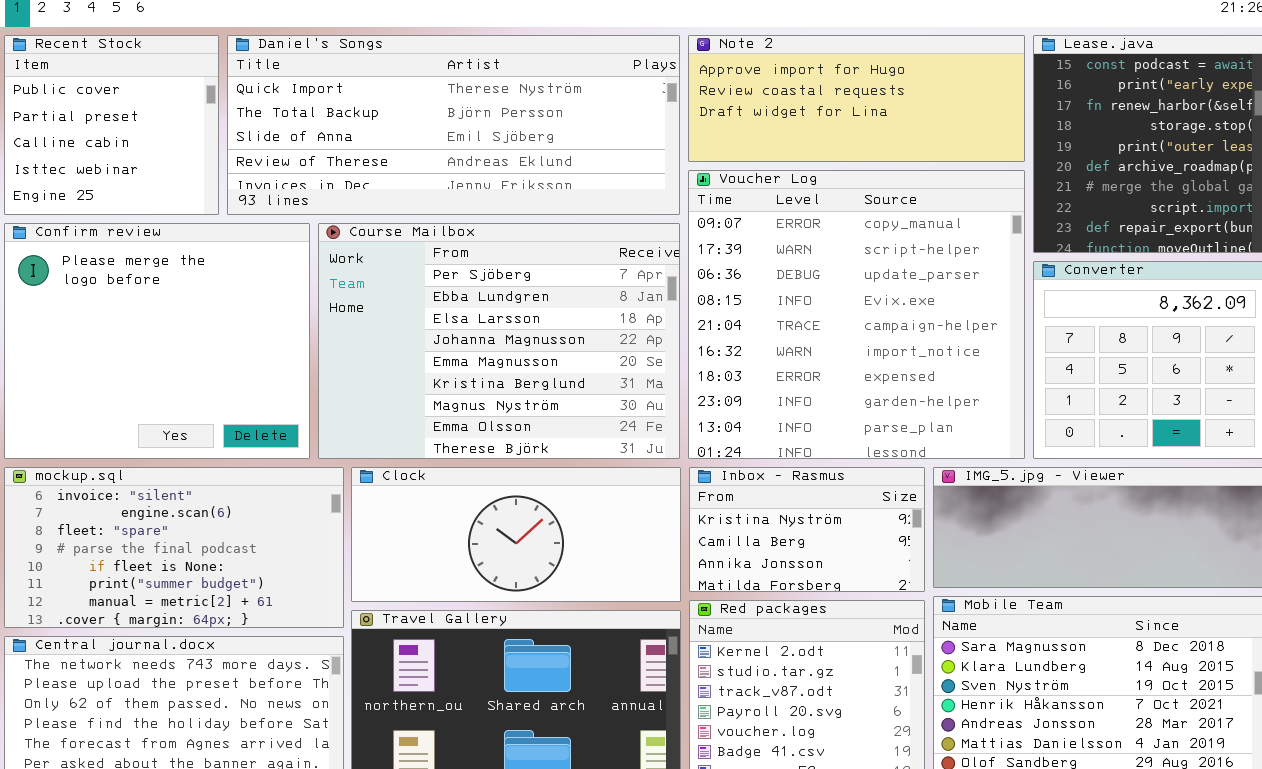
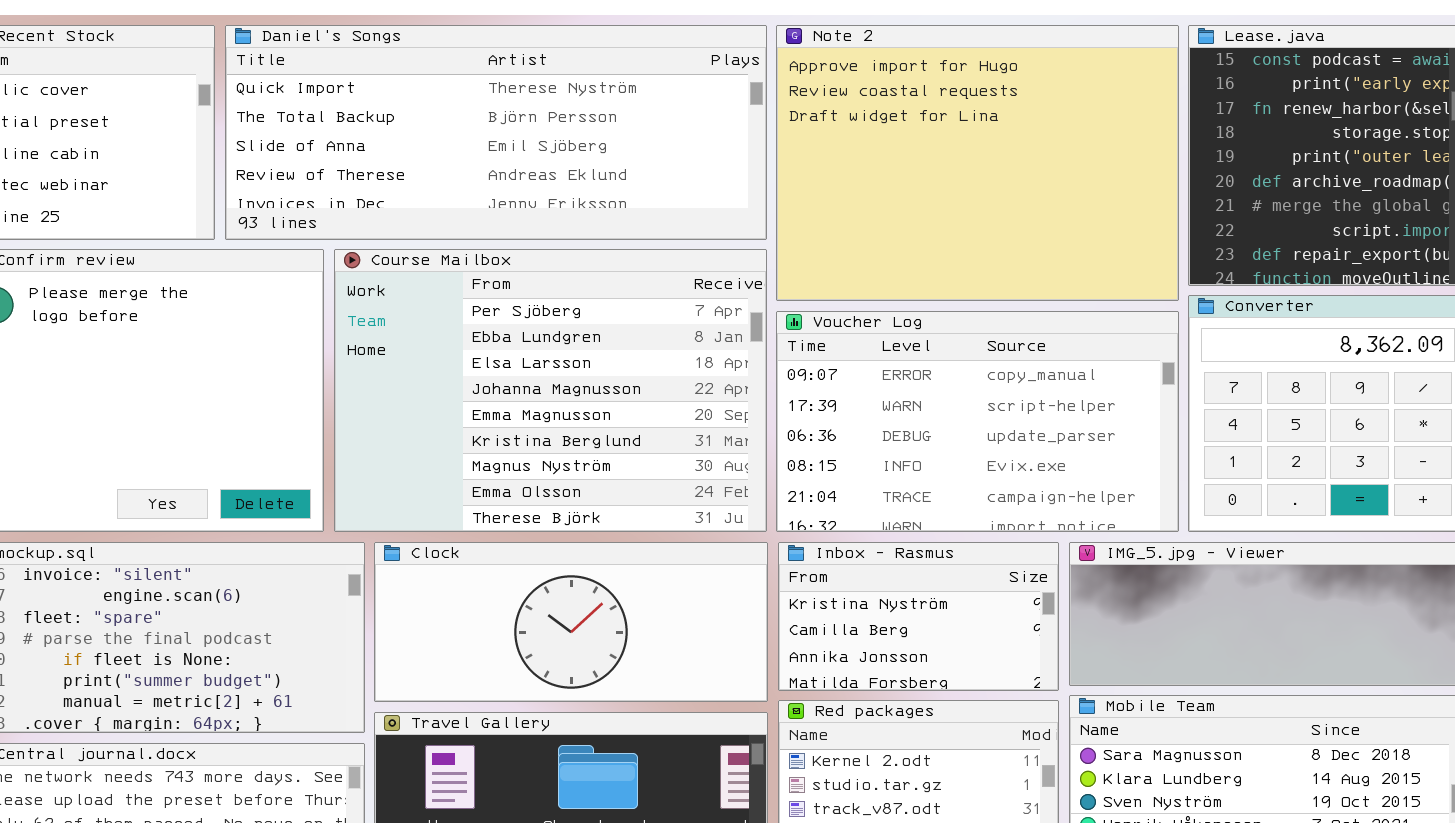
Note 2: [688,35,1025,162] -> [776,25,1179,301], resized
Voucher Log: [688,170,1025,459] -> [776,311,1179,532], resized

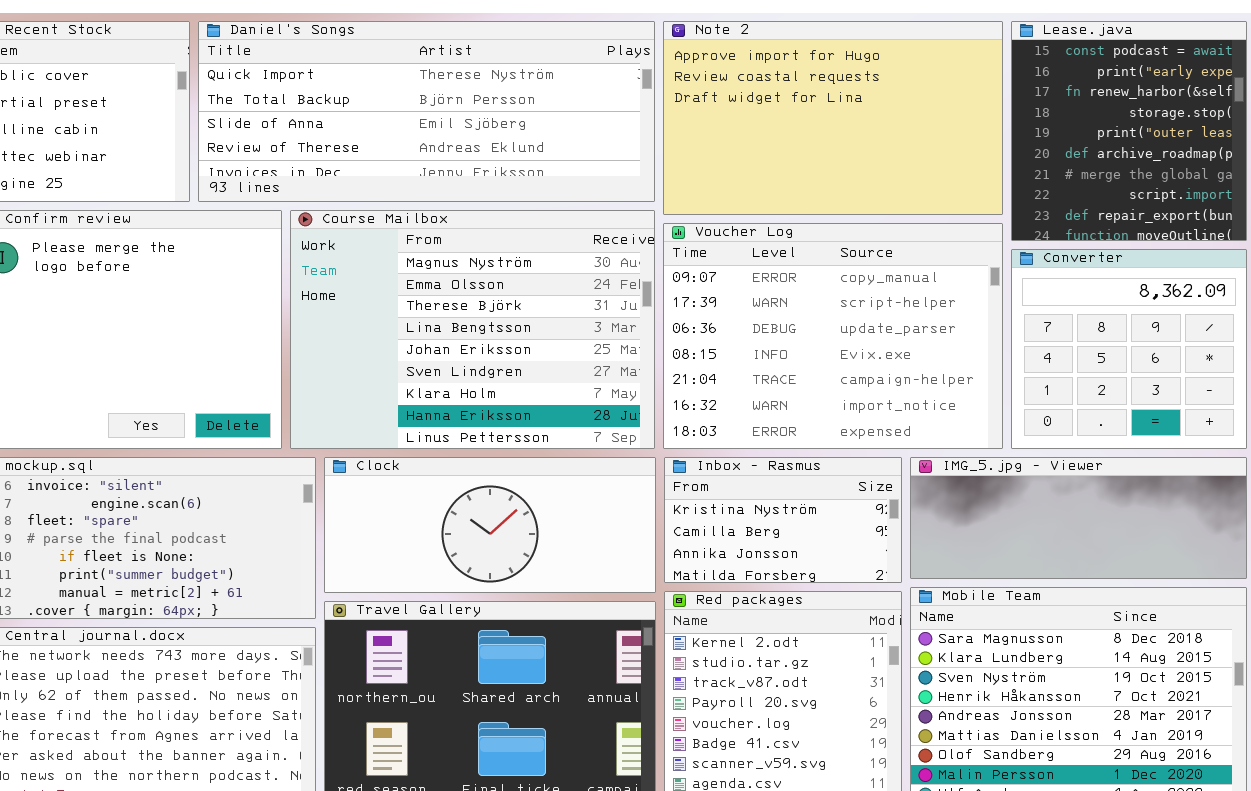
Note 2: [776,25,1179,301] -> [663,21,1003,215], resized
Course Mailbox: [334,249,767,532] -> [290,210,655,449], scrolled down 6 rows
Voucher Log: [776,311,1179,532] -> [663,223,1003,449], resized

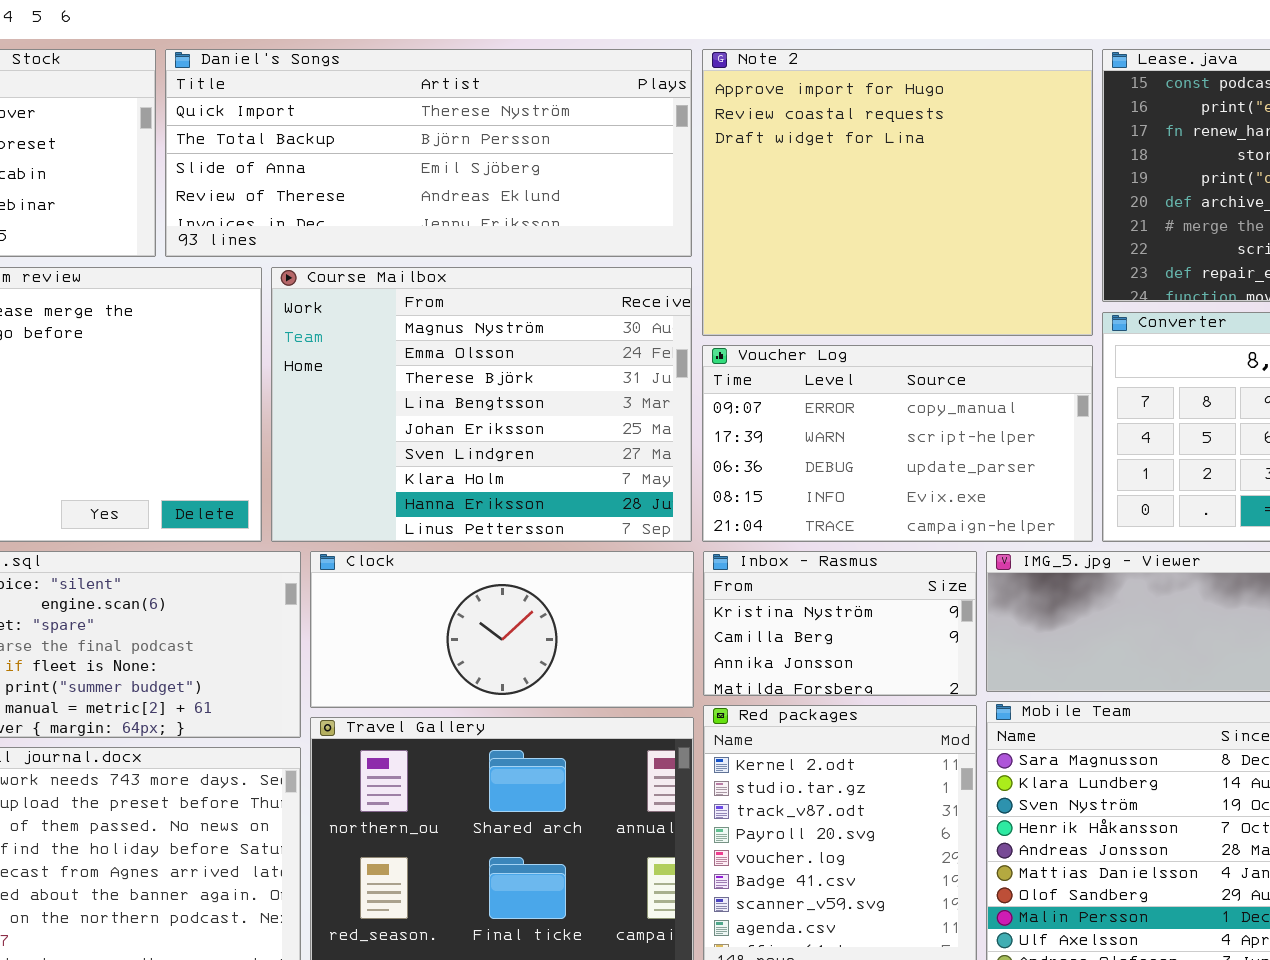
Note 2: [663,21,1003,215] -> [702,49,1093,336], resized
Voucher Log: [663,223,1003,449] -> [702,345,1093,542], resized

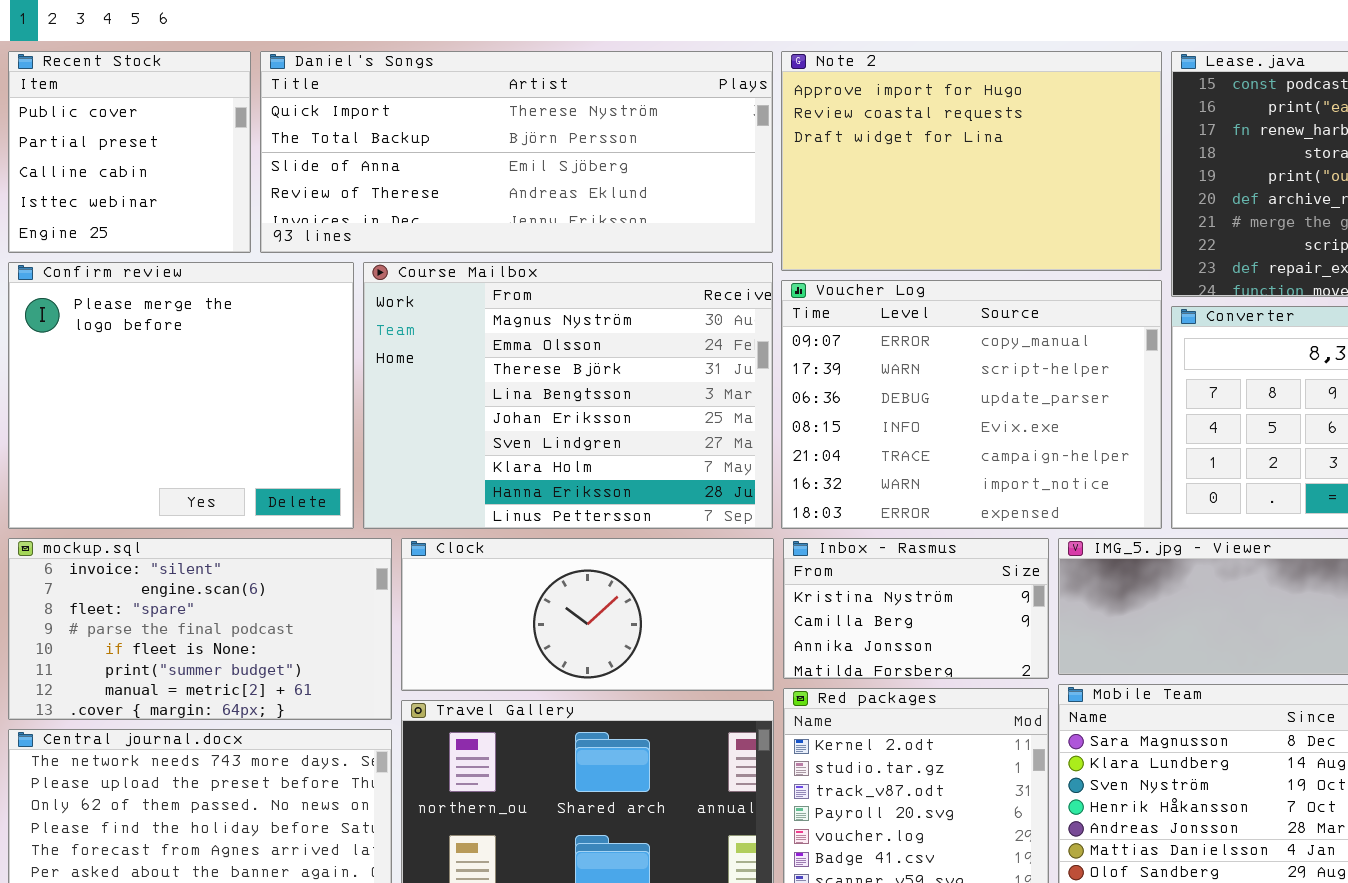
Note 2: [702,49,1093,336] -> [781,51,1162,271], resized
Voucher Log: [702,345,1093,542] -> [781,280,1162,529], resized

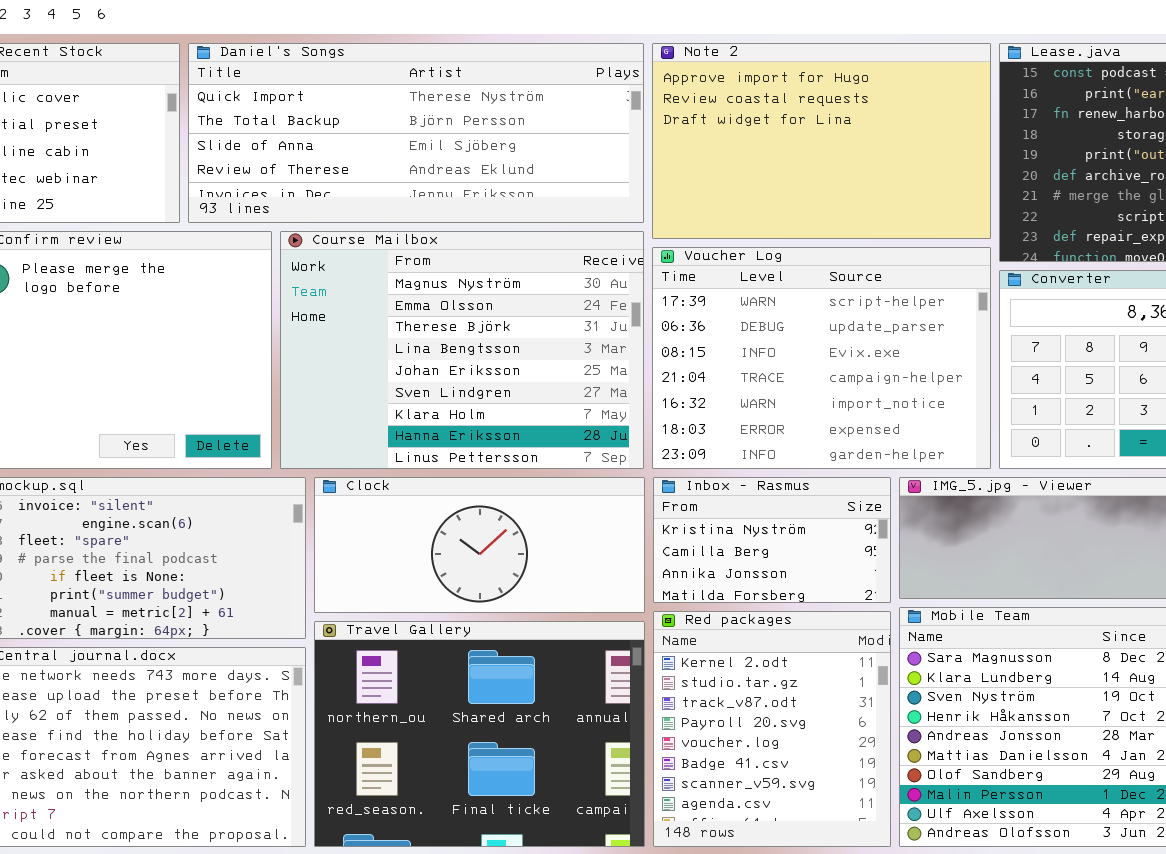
Voucher Log: [781,280,1162,529] -> [652,247,991,469], scrolled down 1 row

